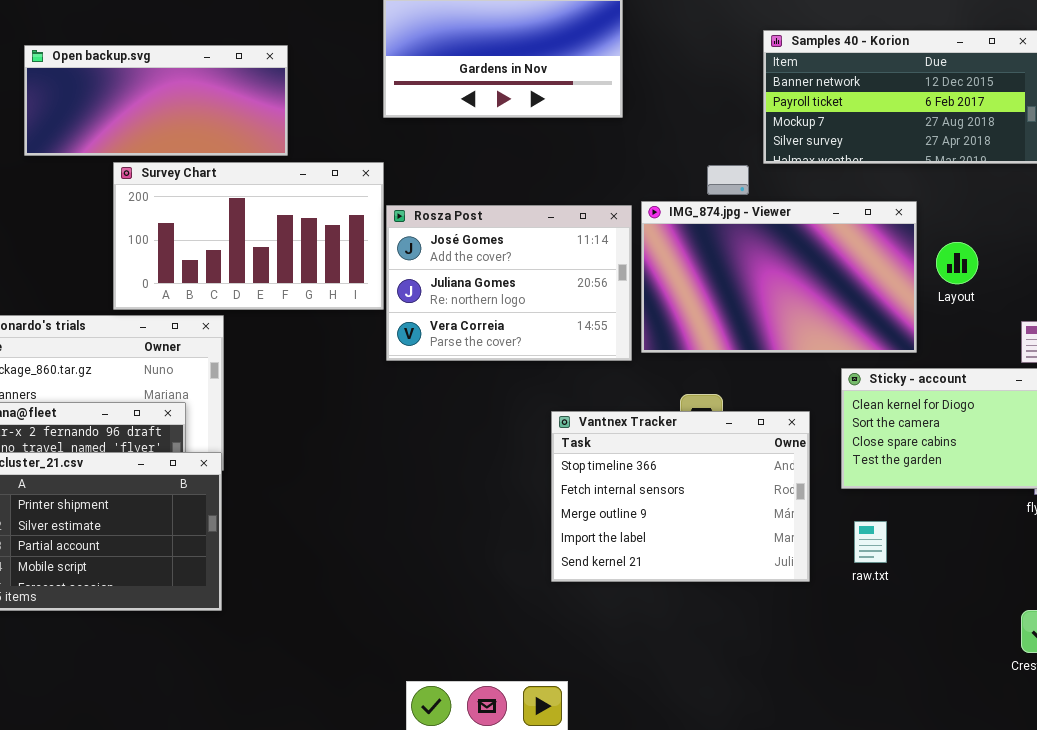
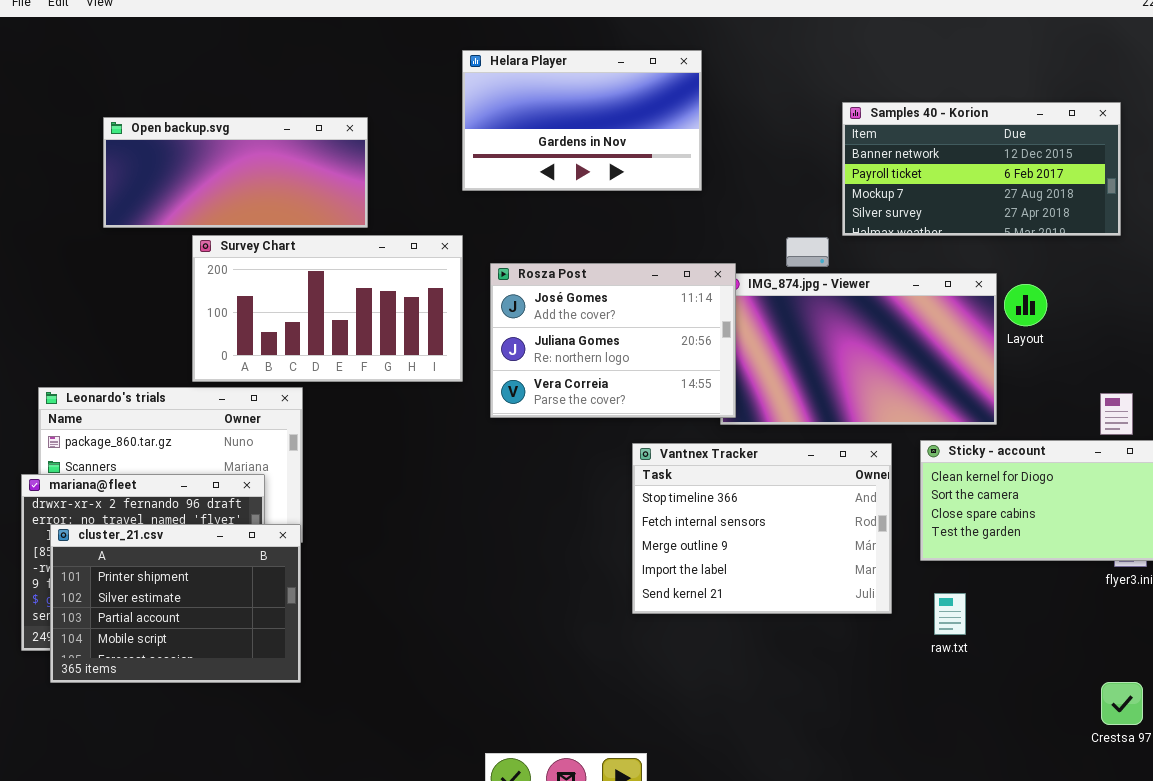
Rosza Post: [386,205,632,361] -> [490,263,736,418], moved
Layout: [936,242,978,284] -> [1004,284,1047,326], moved
Vantnex Tracker: [551,411,810,582] -> [632,443,892,614], moved

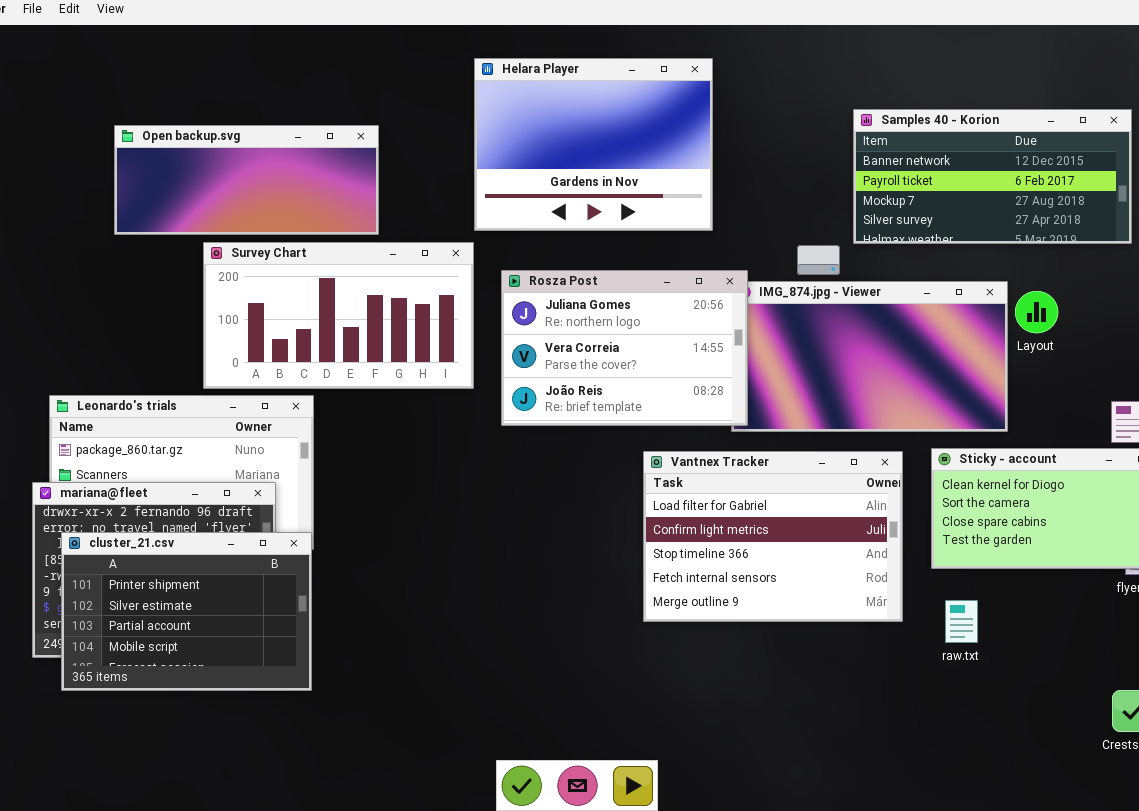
Helara Player: [462,50,702,191] -> [474,58,713,231], resized
Rosza Post: [490,263,736,418] -> [501,270,748,426], scrolled down 1 row
Vantnex Tracker: [632,443,892,614] -> [643,451,903,622], scrolled up 2 rows

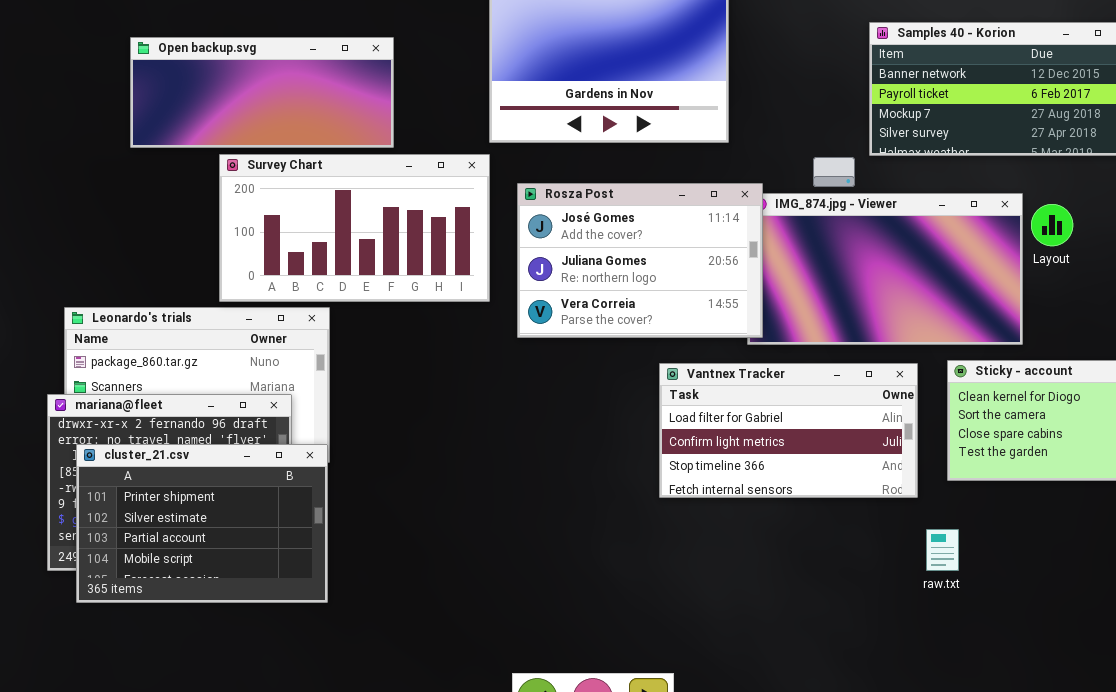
Rosza Post: [501,270,748,426] -> [517,183,763,338], scrolled up 1 row
Vantnex Tracker: [643,451,903,622] -> [659,363,918,498], resized
raw.txt: [945,600,978,643] -> [926,529,959,571], moved

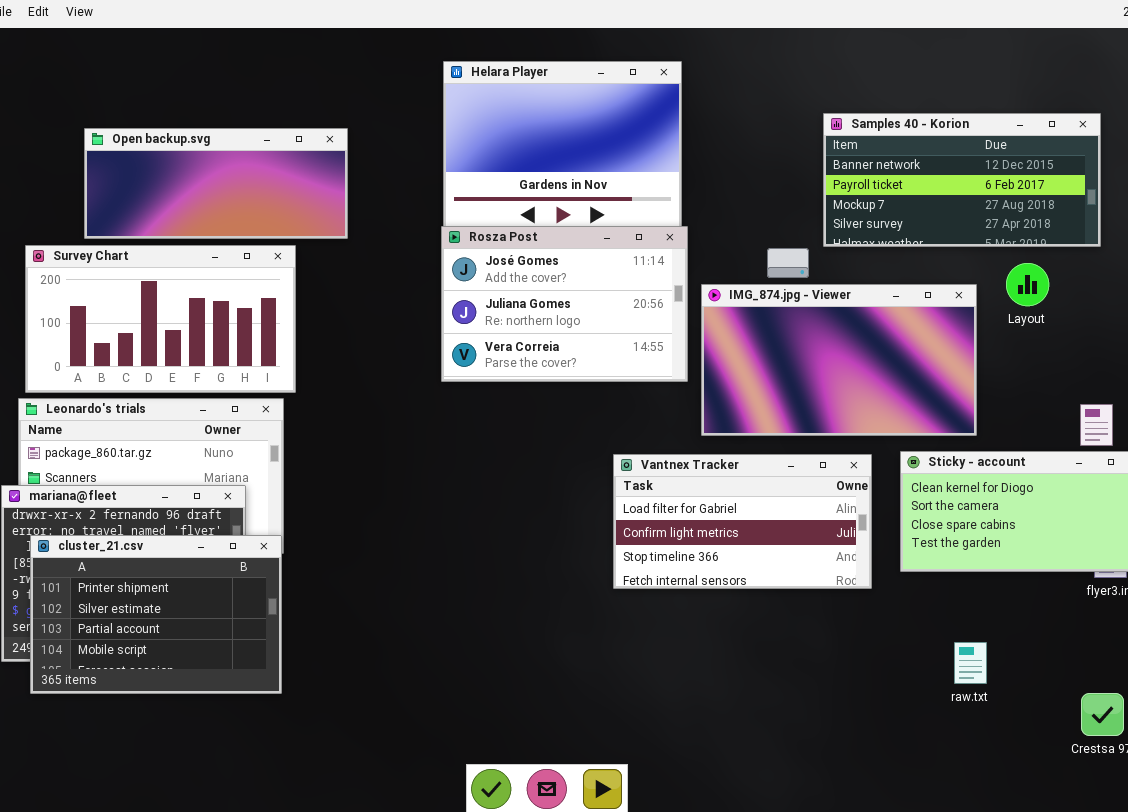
Survey Chart: [219,154,490,302] -> [25,245,296,393], moved
Rosza Post: [517,183,763,338] -> [441,226,688,382], moved
Layout: [1031,204,1073,246] -> [1006,263,1049,306], moved
raw.txt: [926,529,959,571] -> [954,642,987,684], moved

